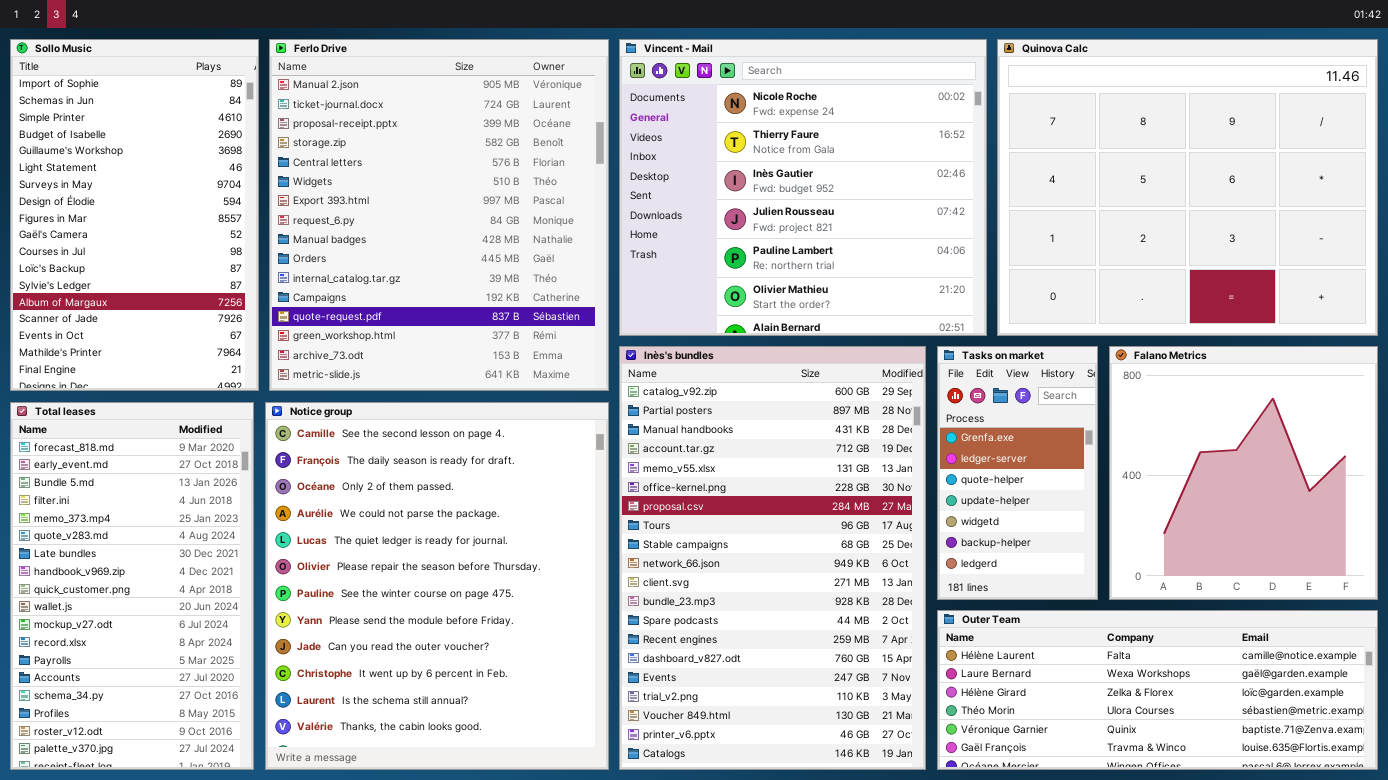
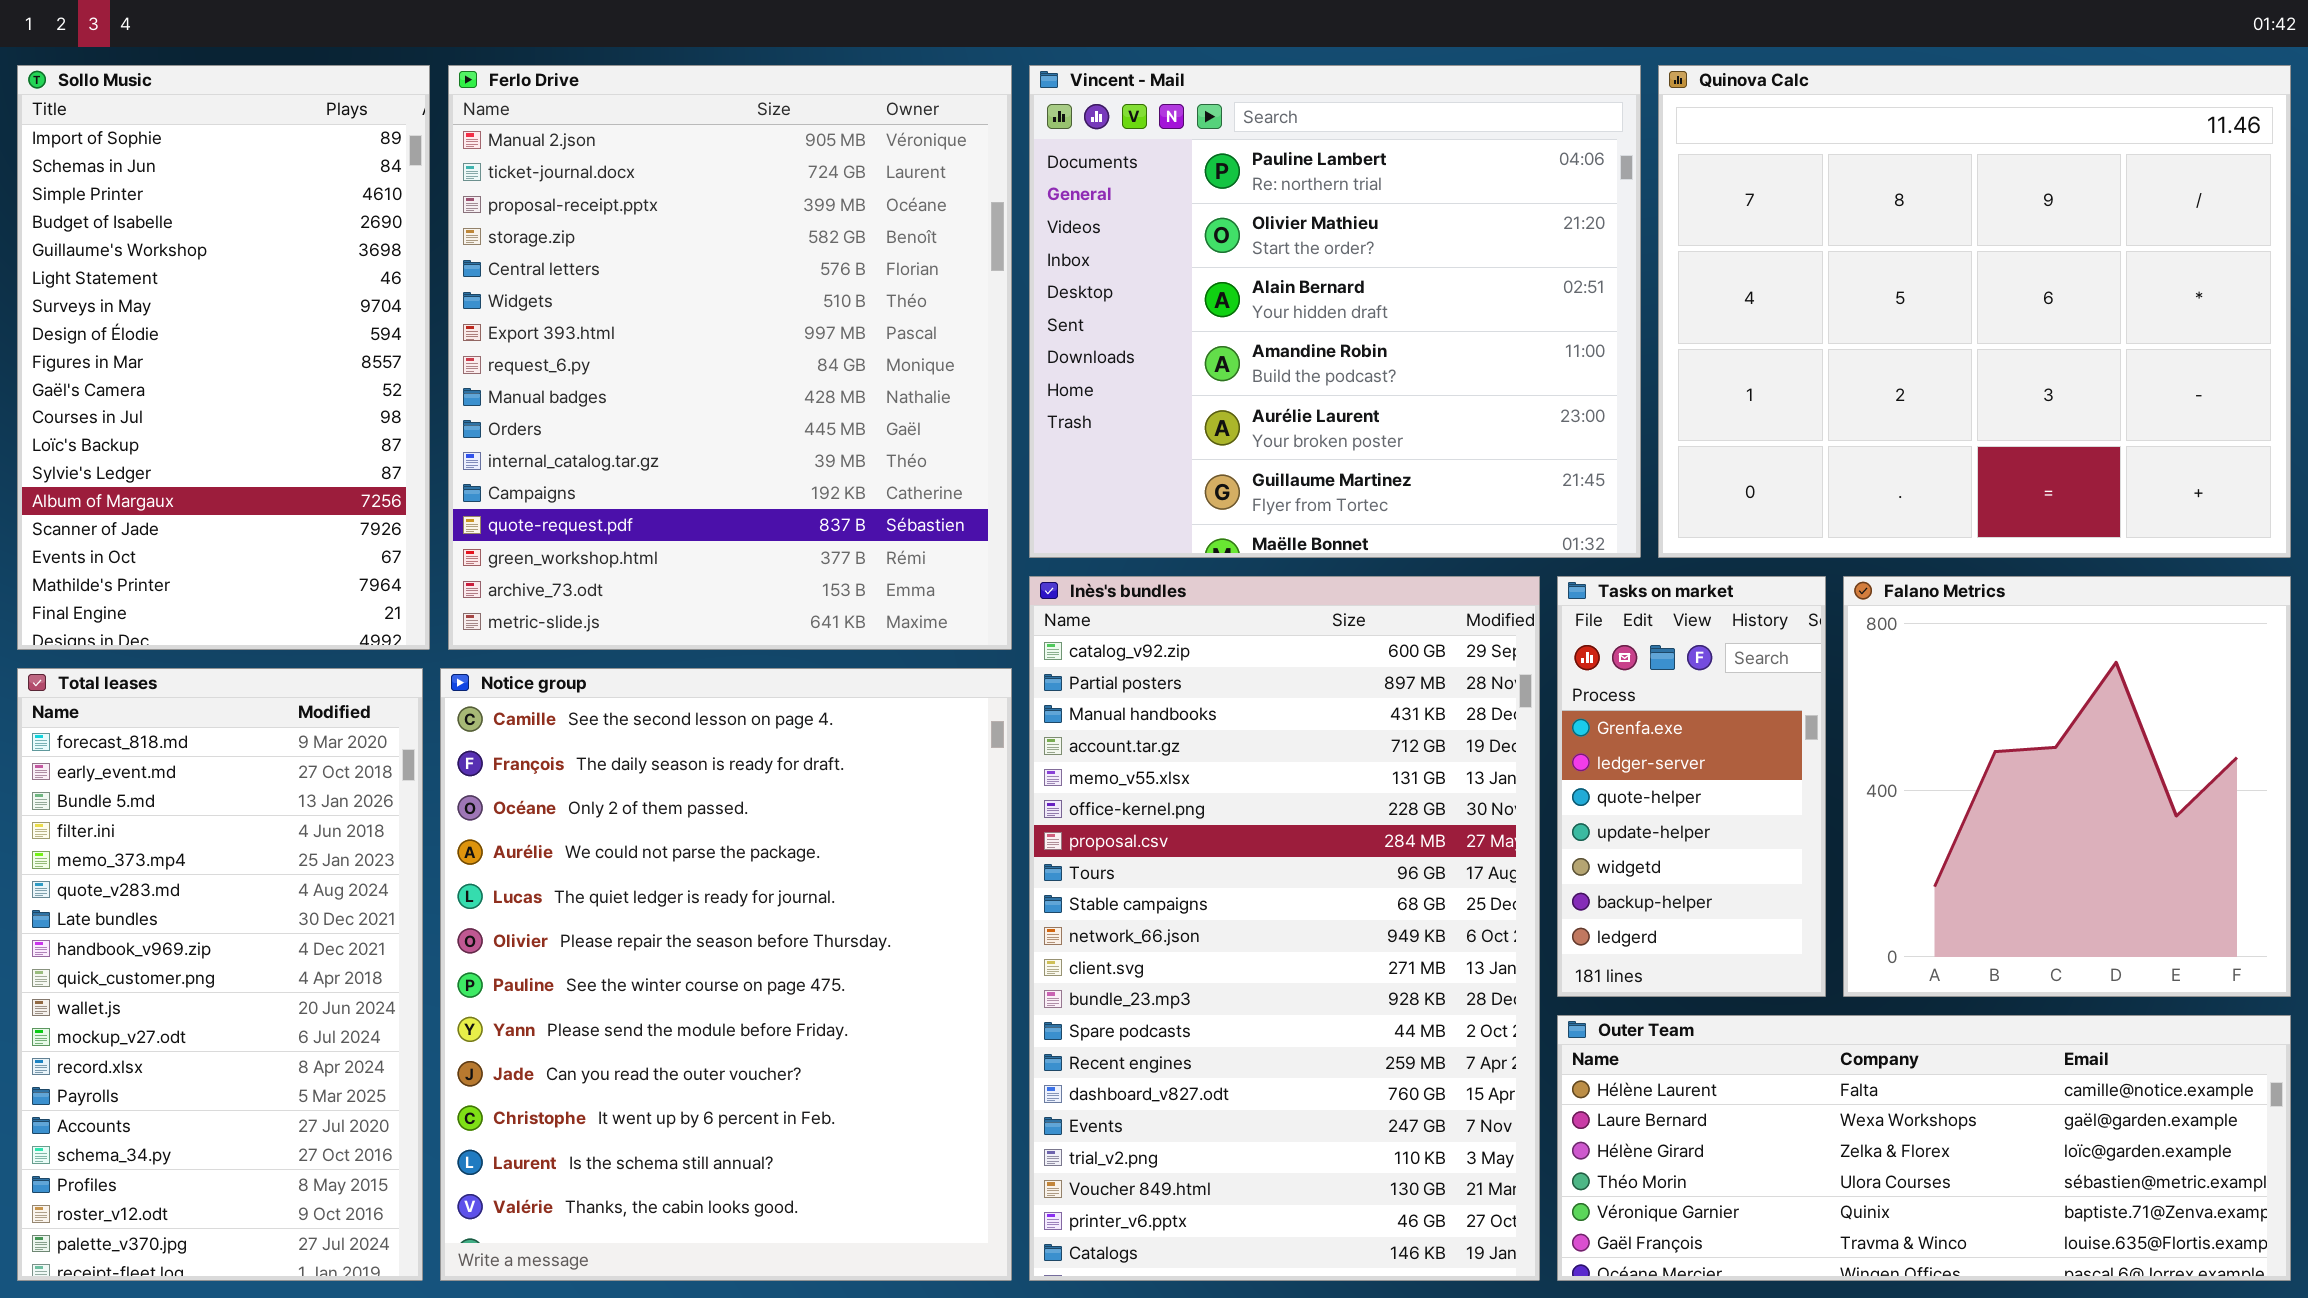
Vincent - Mail: [619,39,987,336] -> [1029,65,1641,558], scrolled down 4 rows

